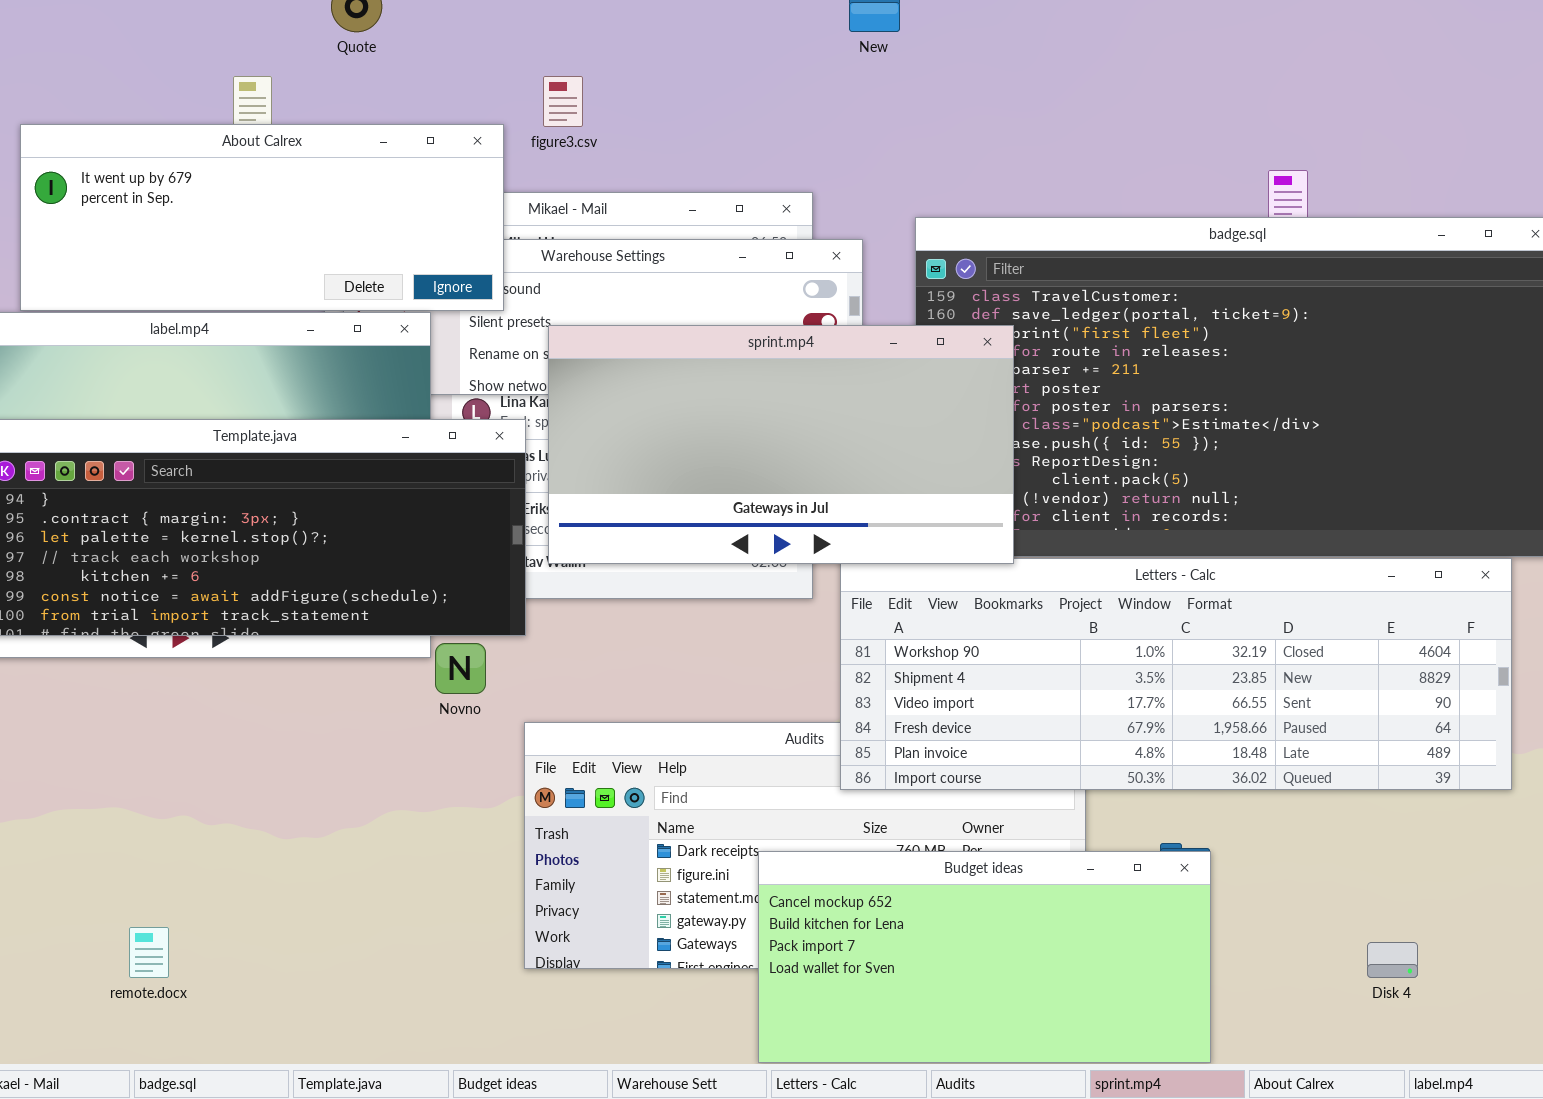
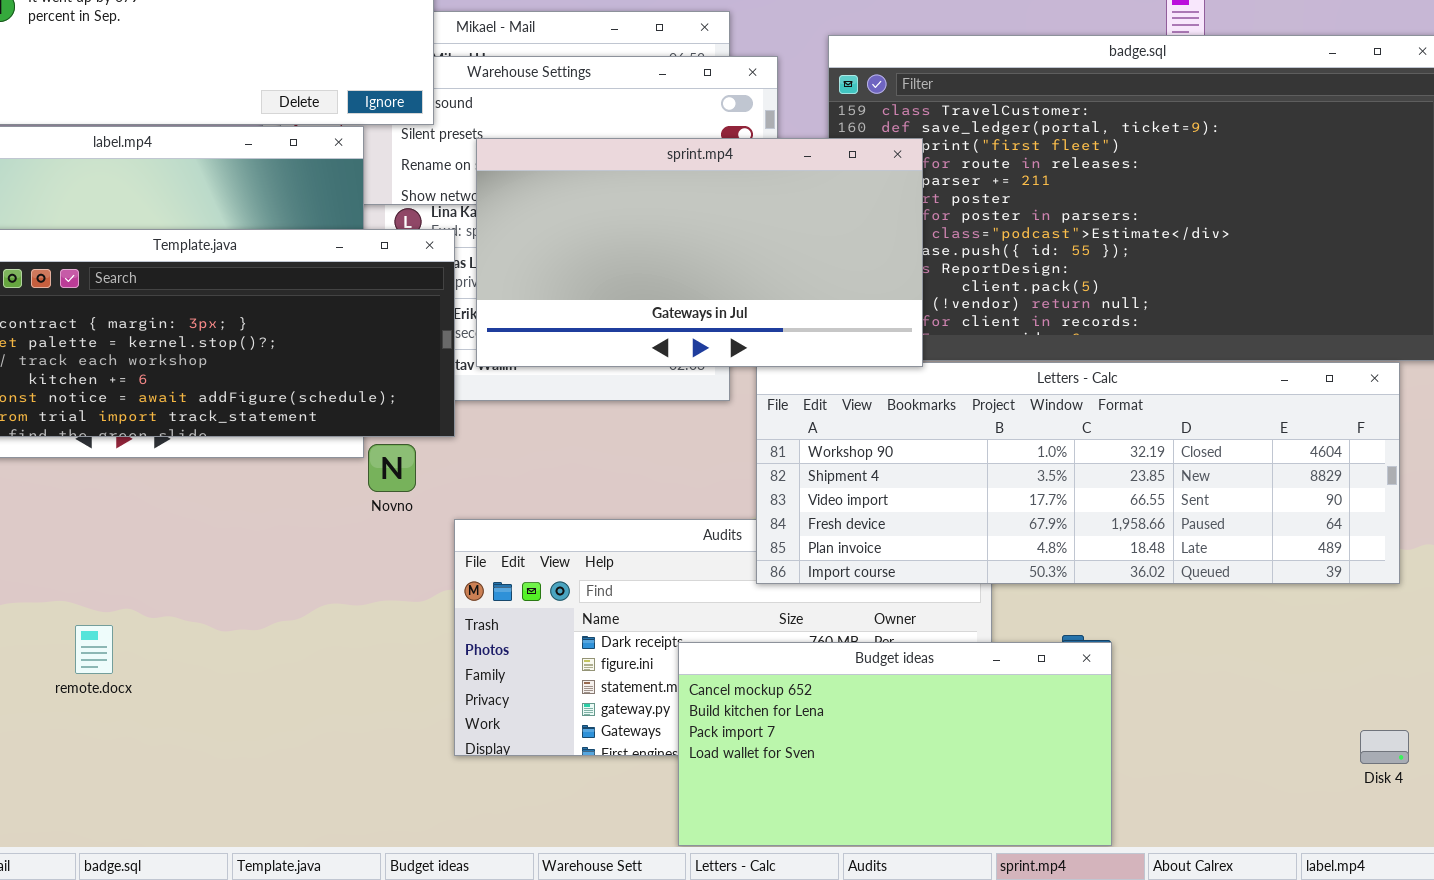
remote.docx: [129,927,169,978] -> [75,625,113,674], moved
Disk 4: [1367,942,1418,978] -> [1360,730,1409,764], moved

